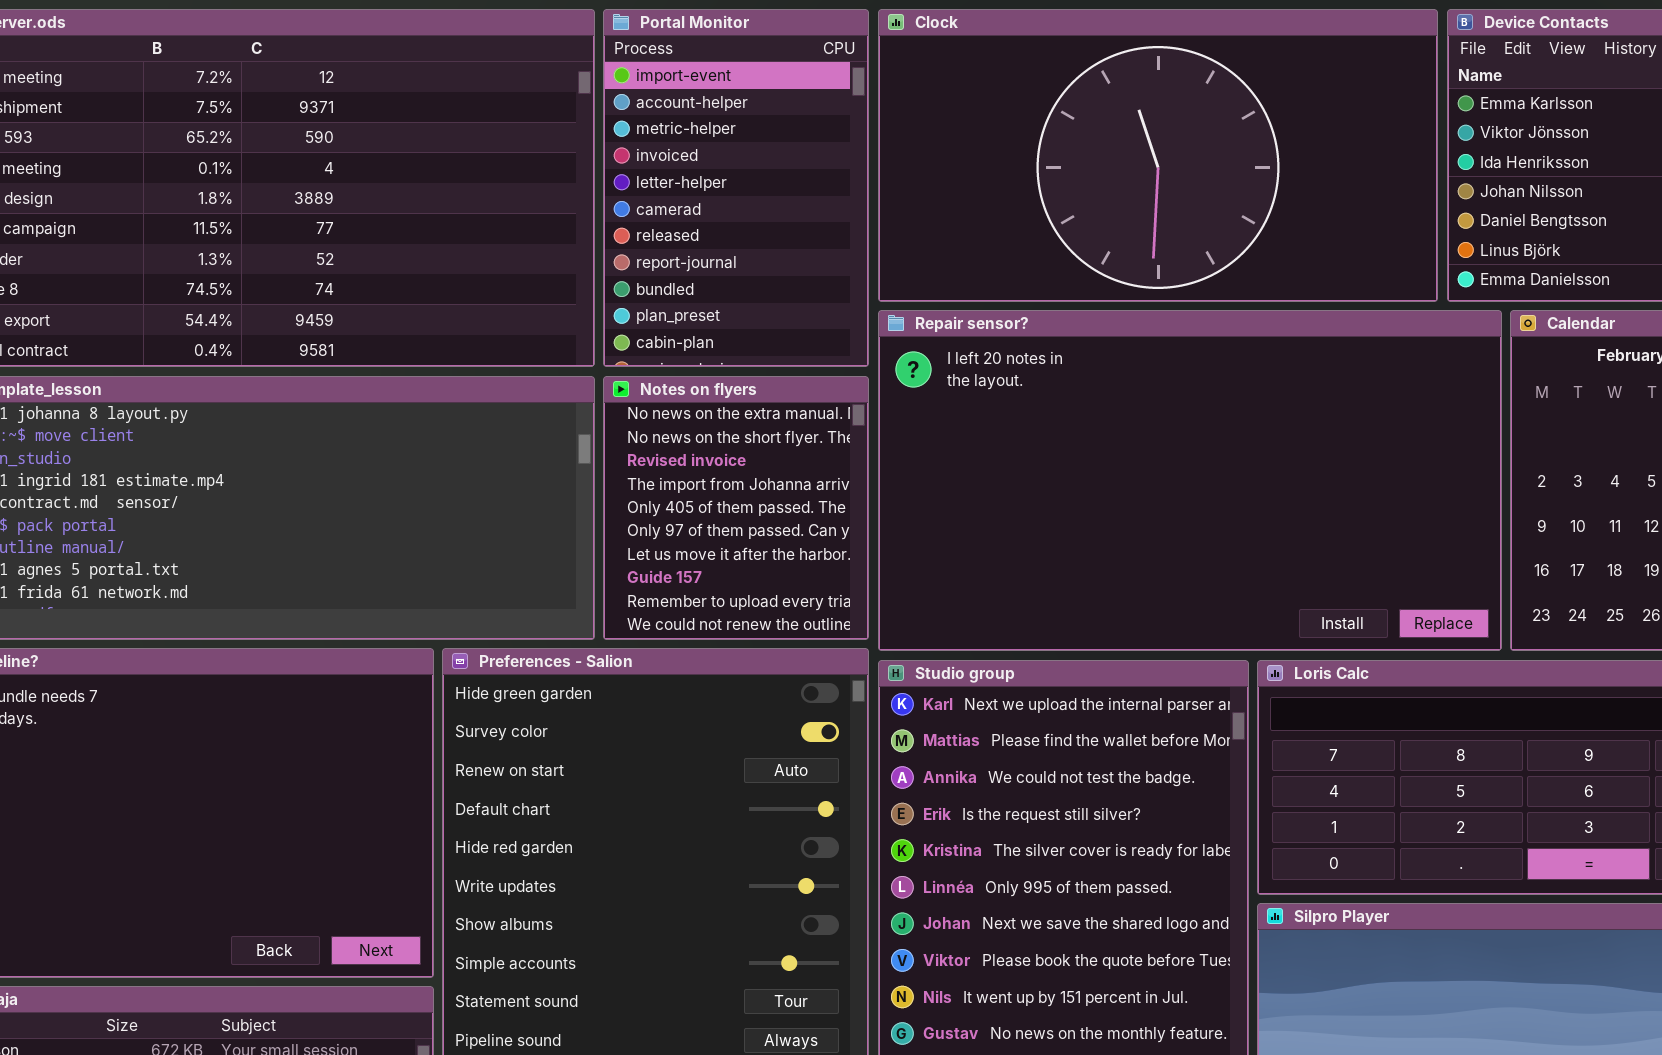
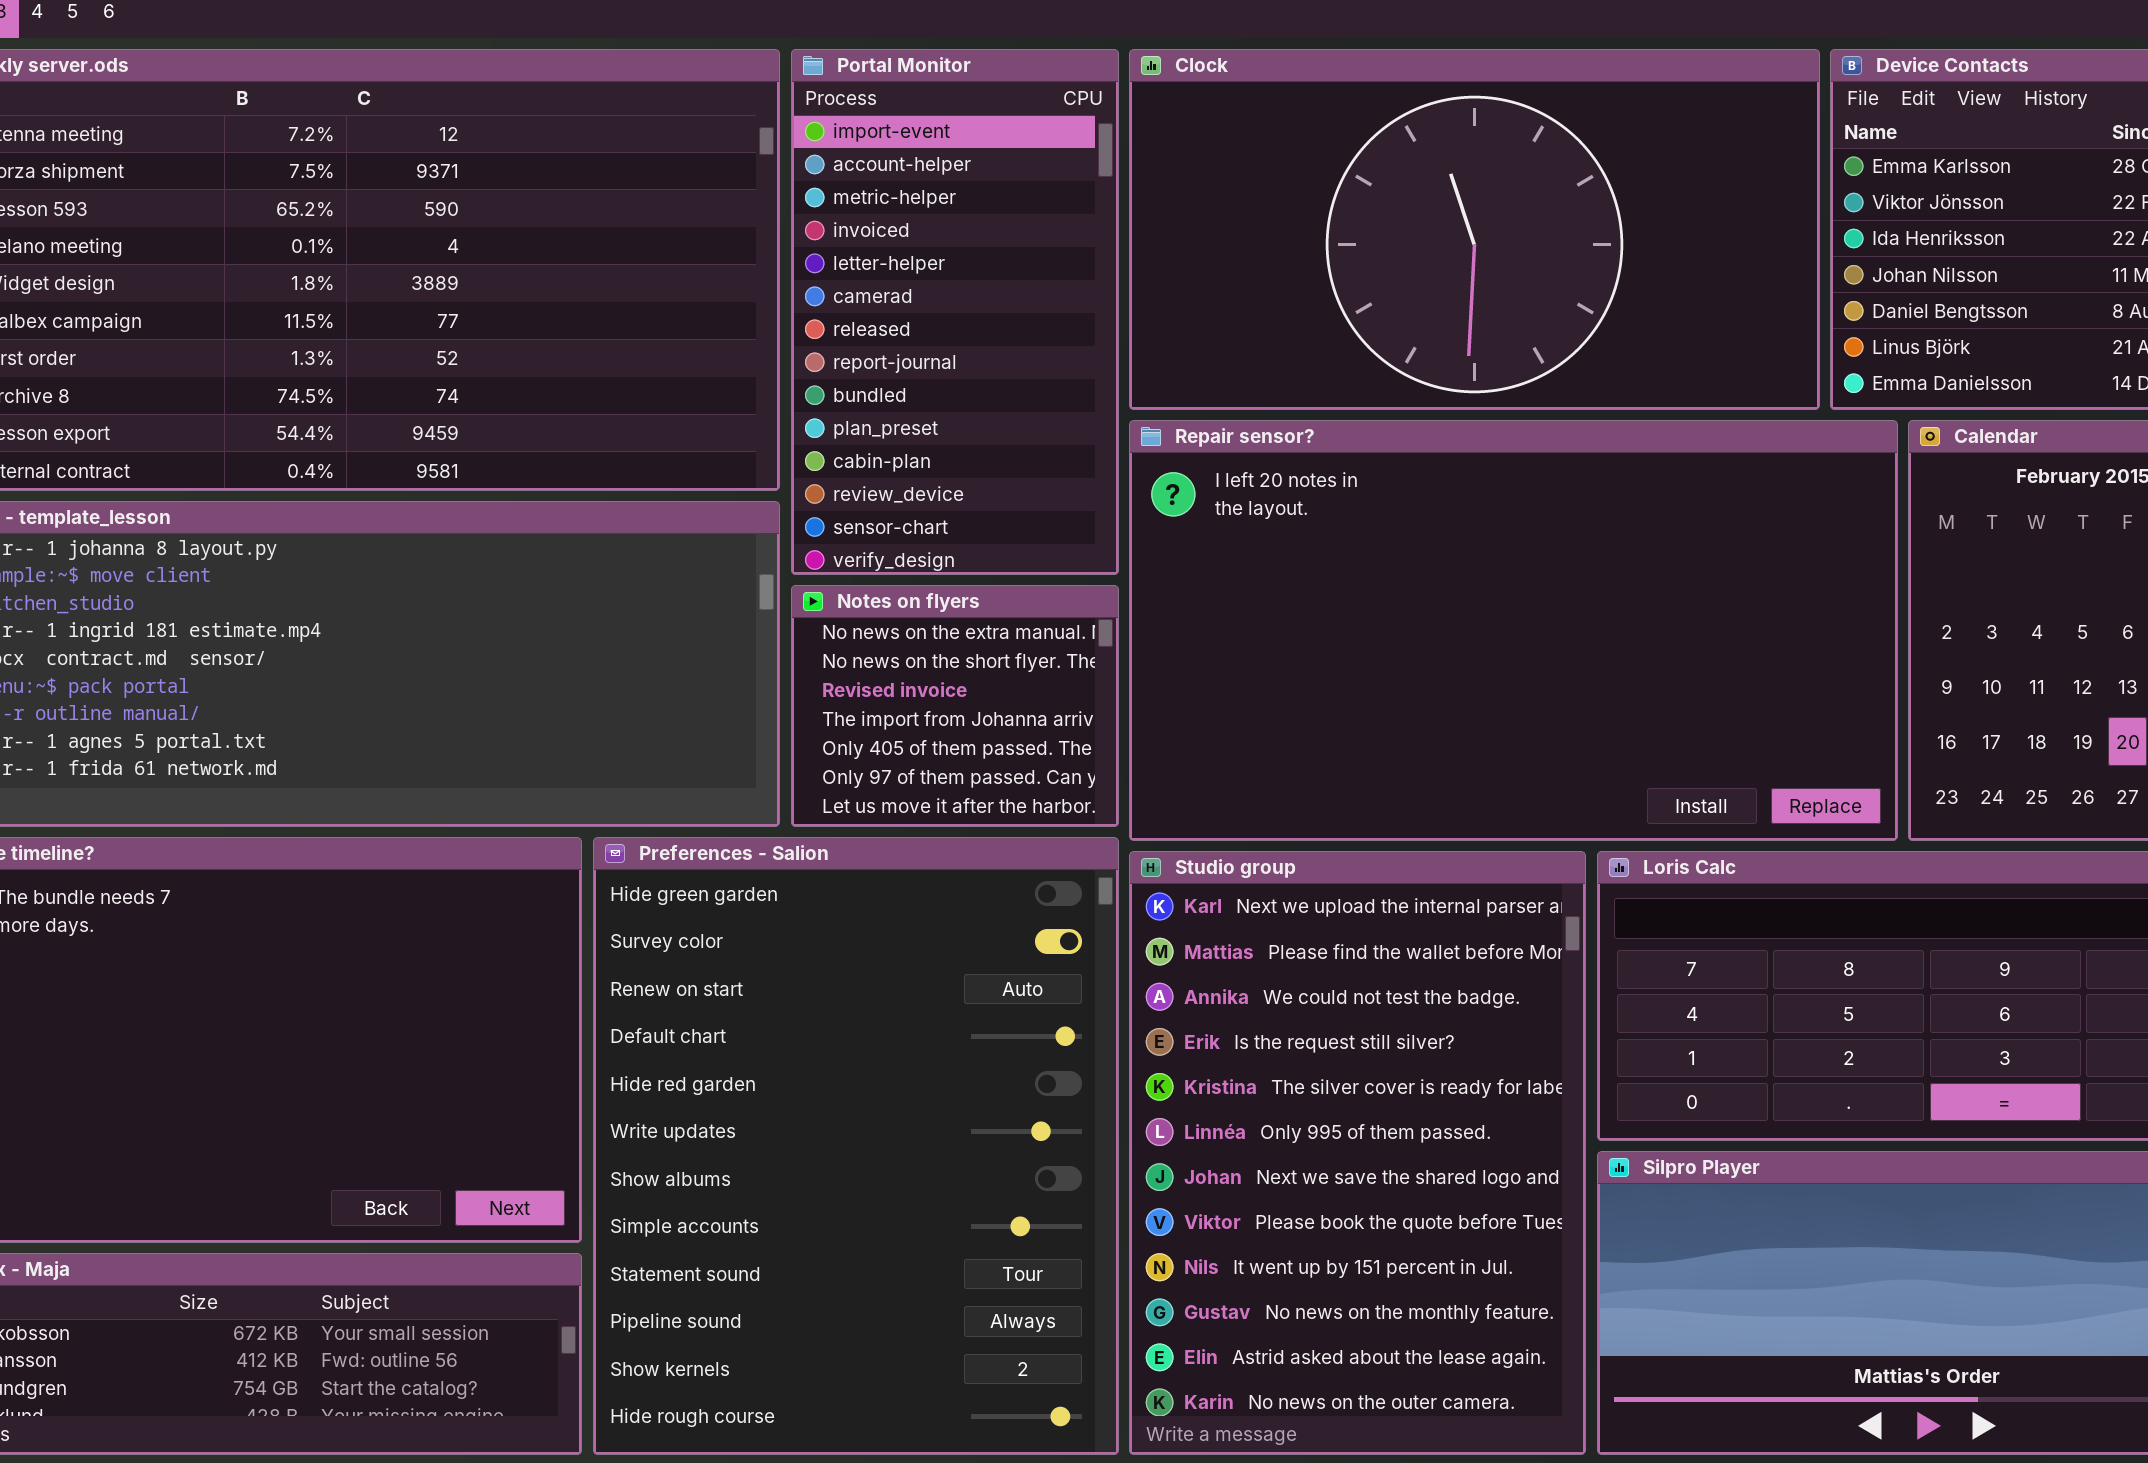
Portal Monitor: [603,9,869,367] -> [791,49,1119,575], resized
Notes on flyers: [603,376,869,640] -> [791,585,1119,827], resized

